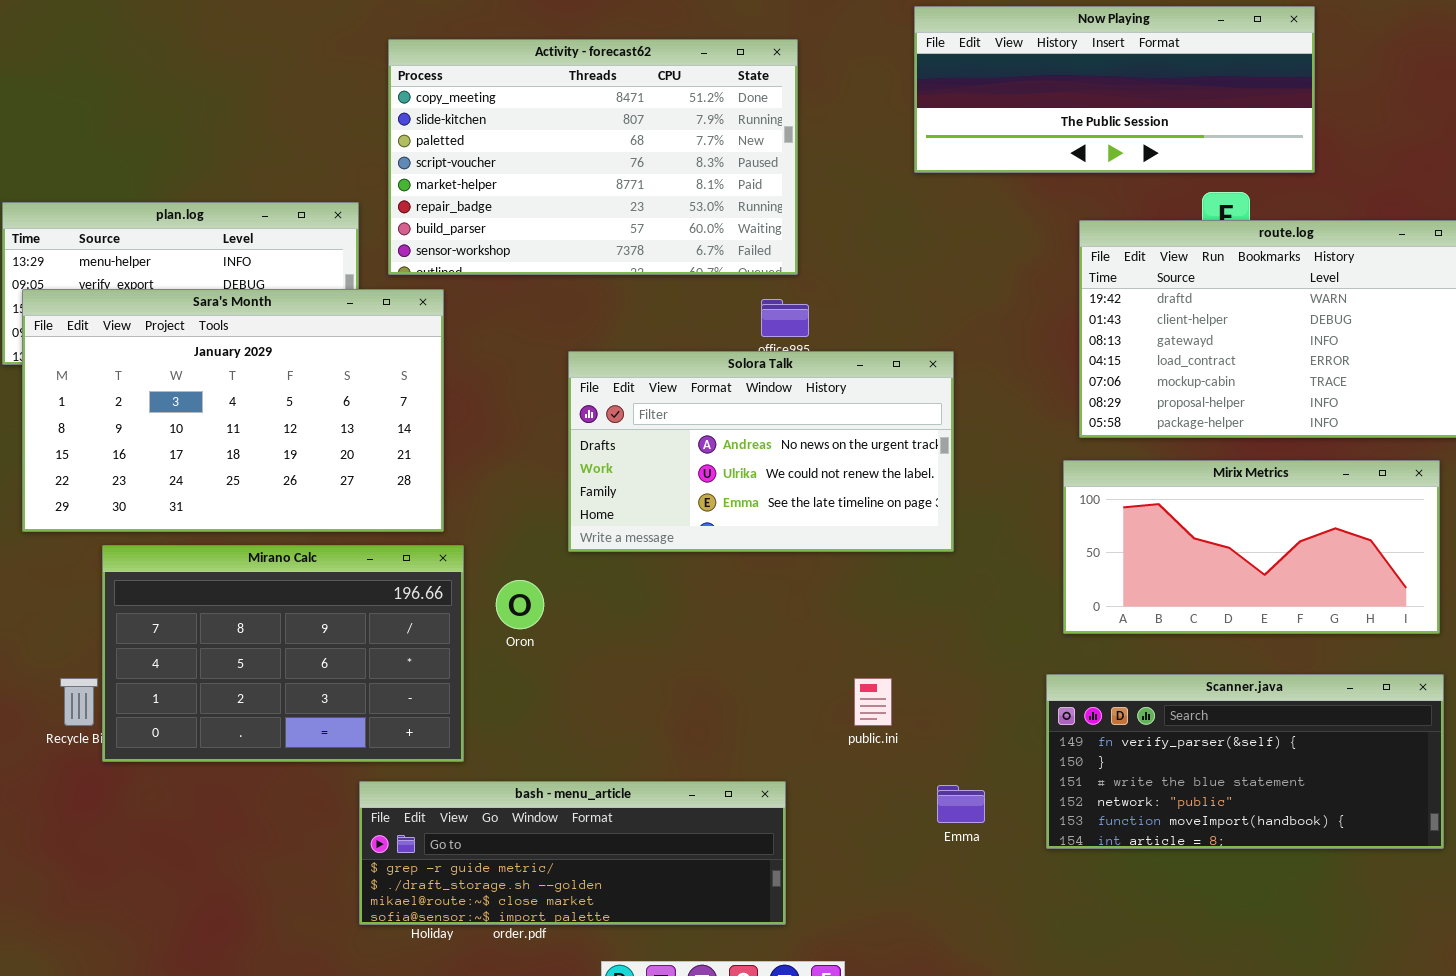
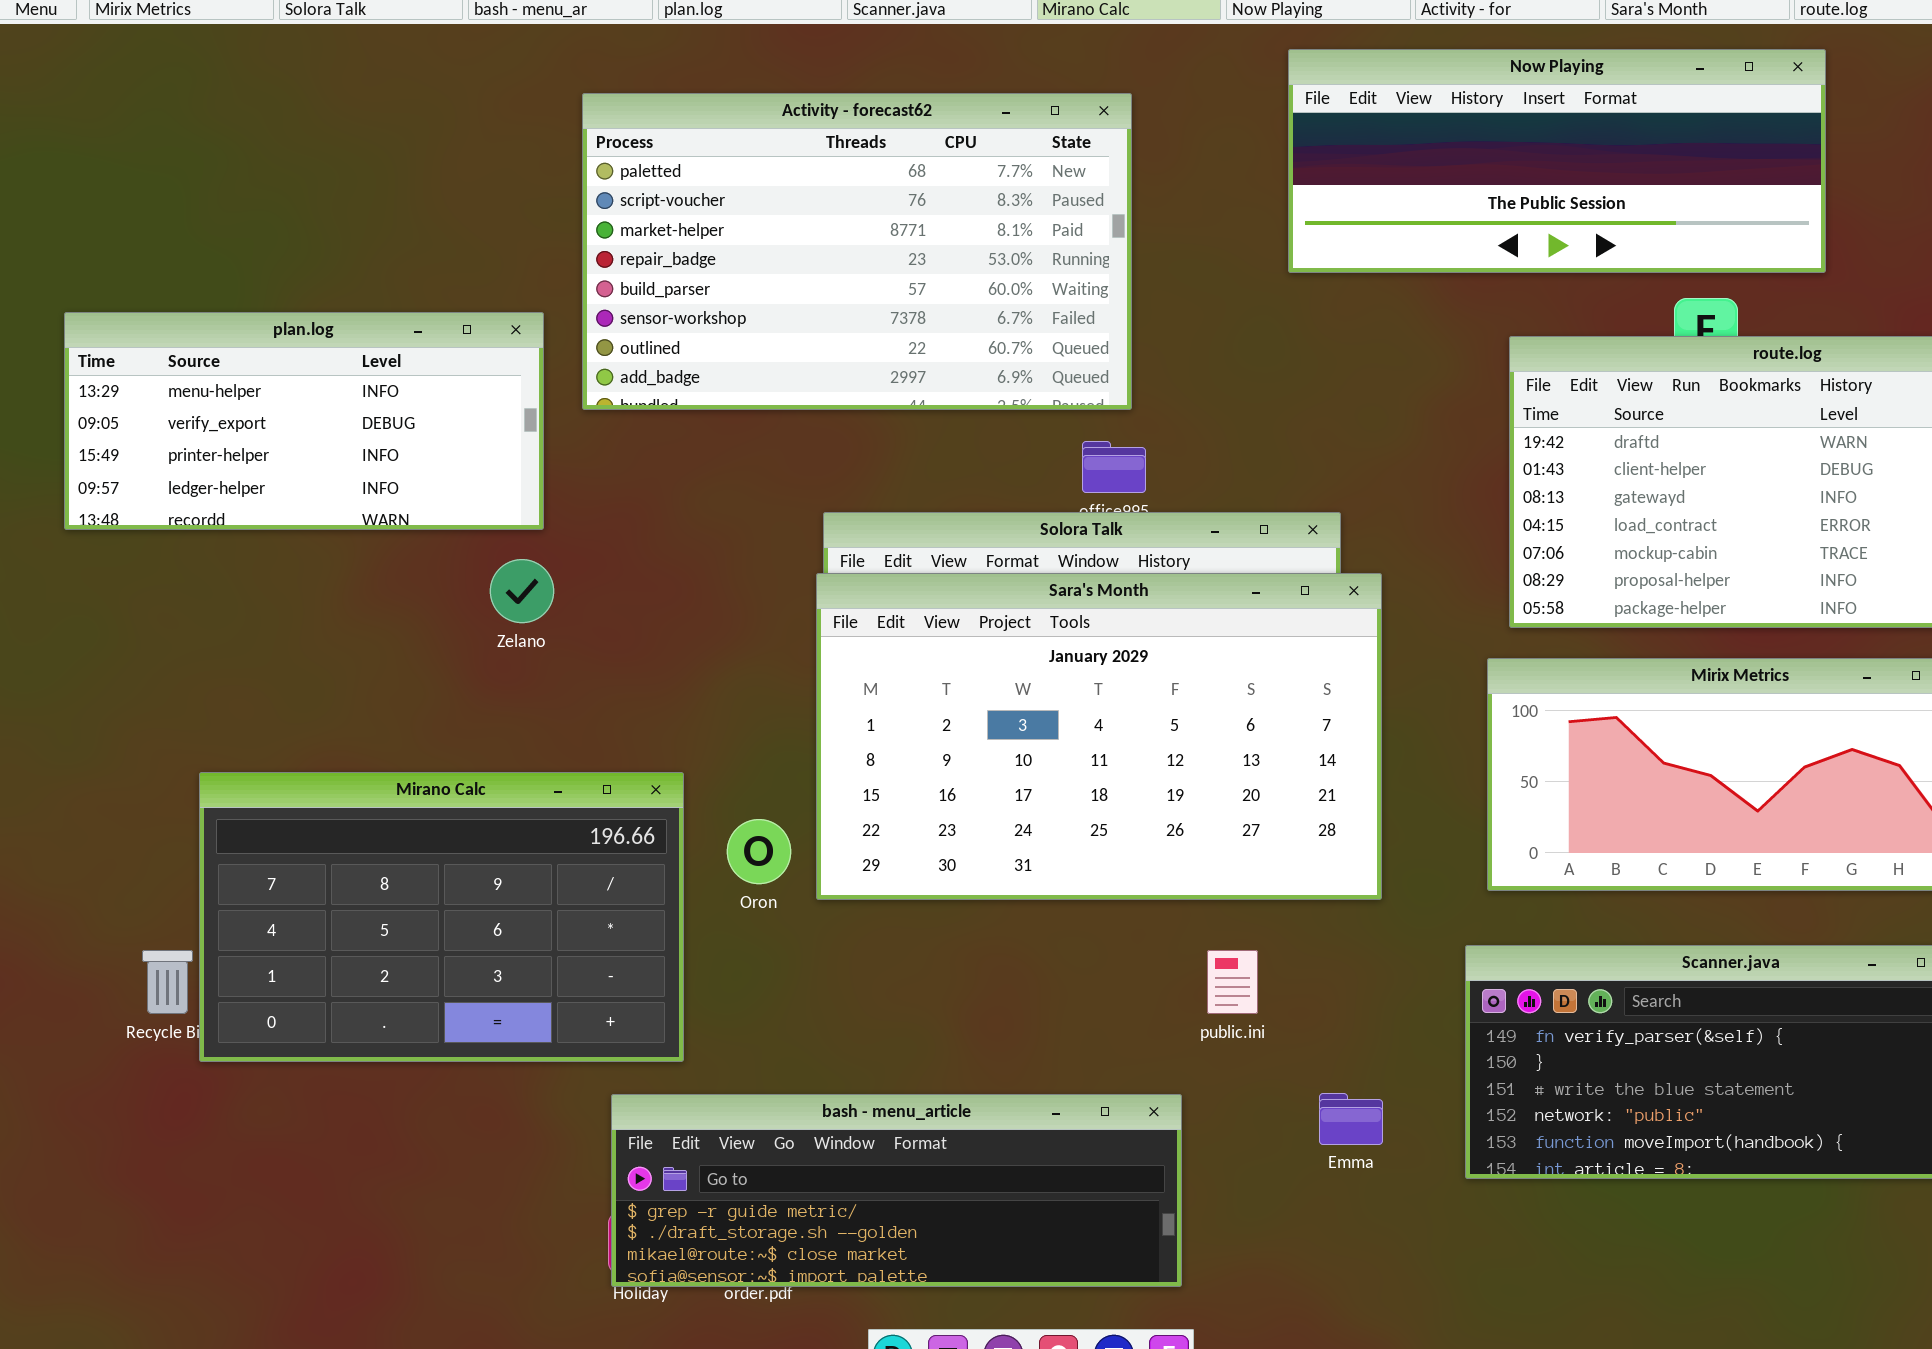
Activity - forecast62: [388,39,798,275] -> [582,93,1132,410], scrolled down 2 rows
Sara's Month: [22,289,444,532] -> [816,573,1382,900], moved
bash - menu_article: [359,781,786,925] -> [611,1094,1182,1287], moved

